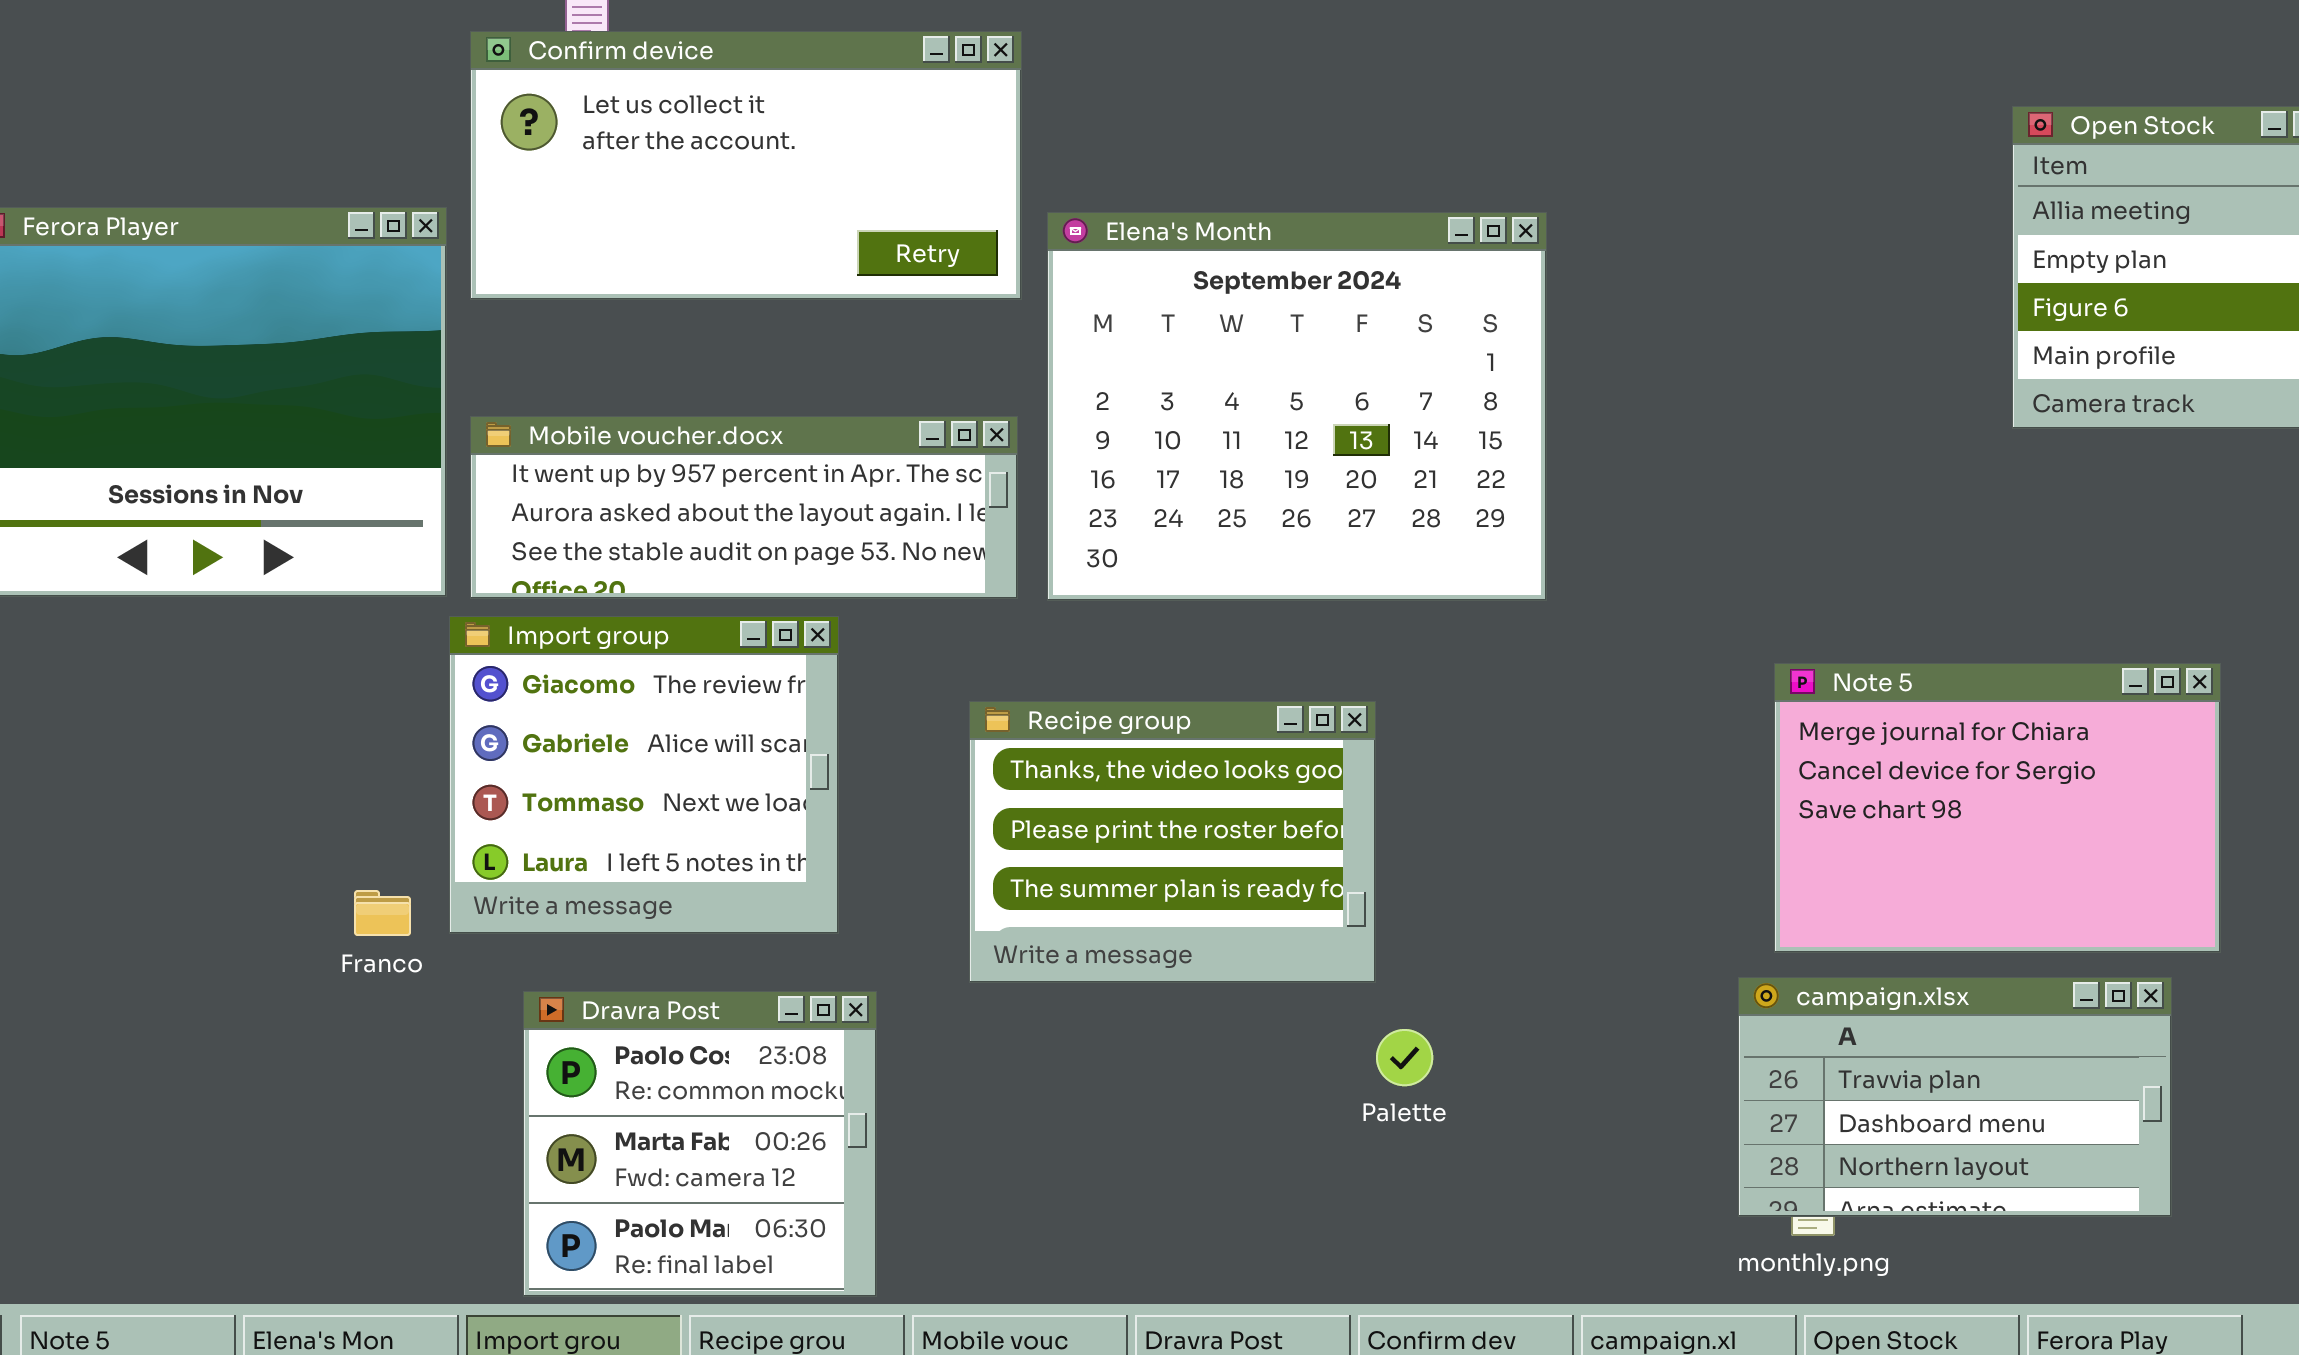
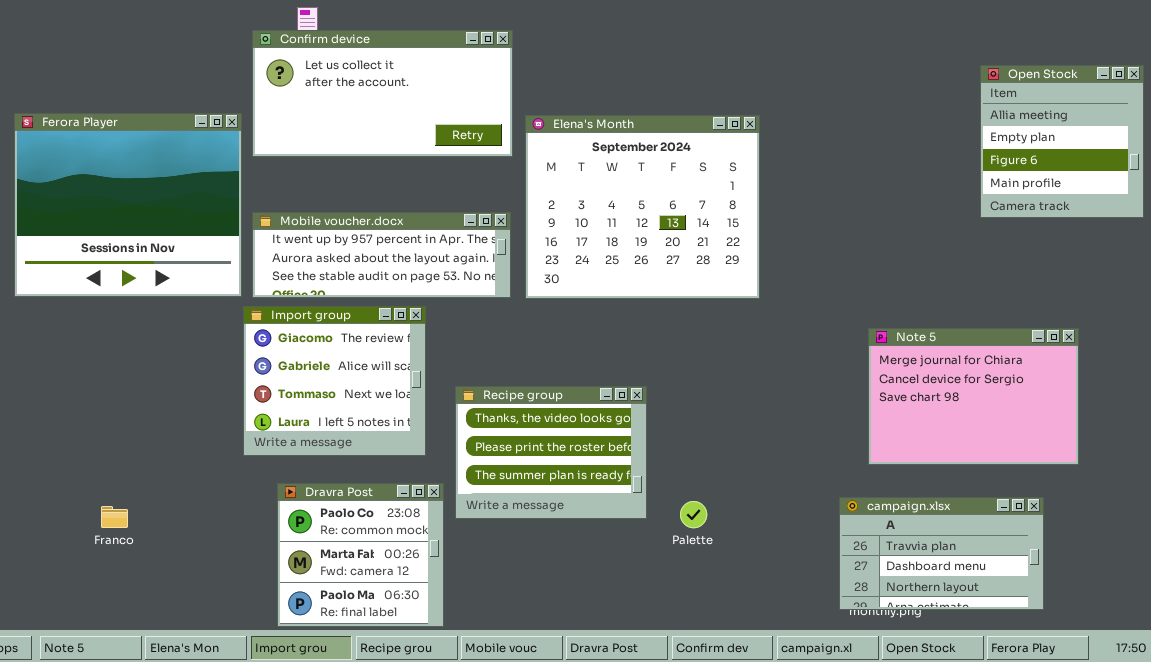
Recipe group: [969,701,1376,983] -> [455,386,647,519], moved
Franco: [354,890,411,936] -> [101,506,128,528], moved
campaign.xlsx: [1738,977,2172,1217] -> [839,497,1044,610], moved

